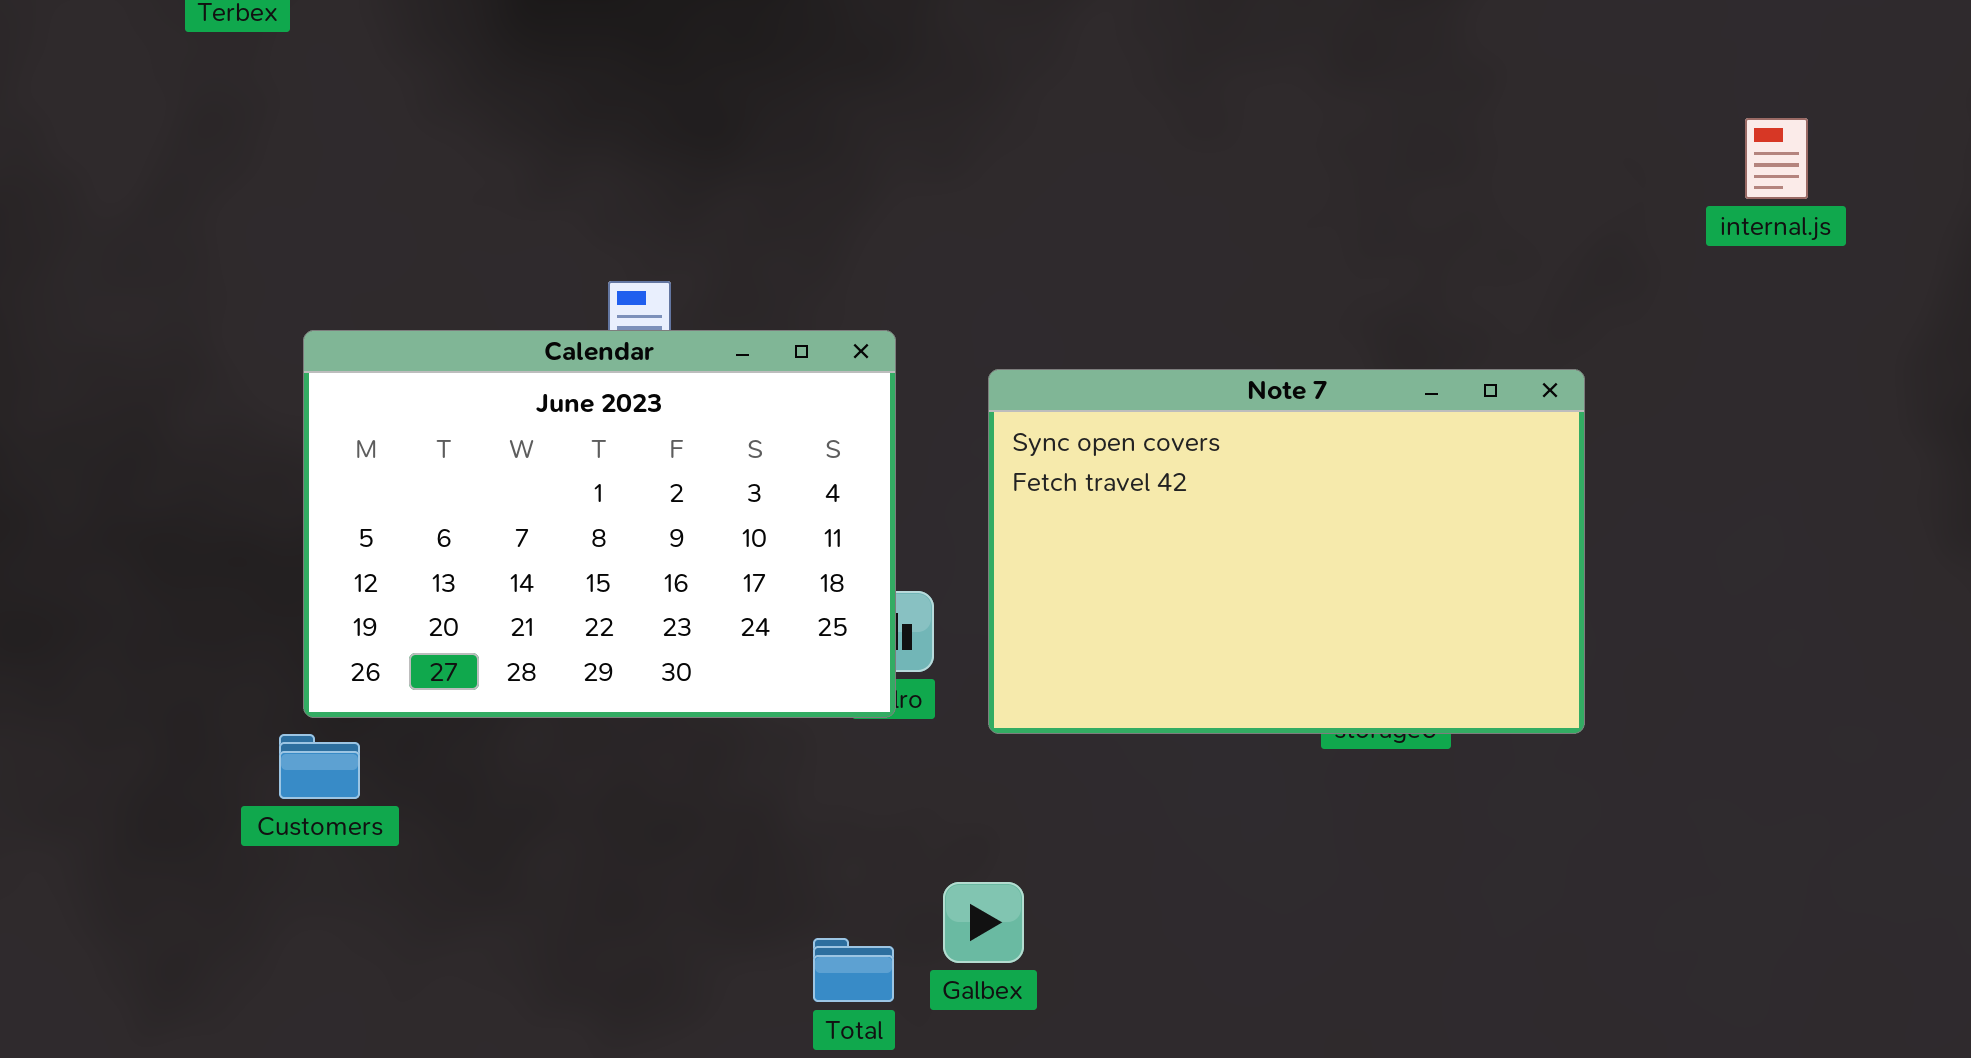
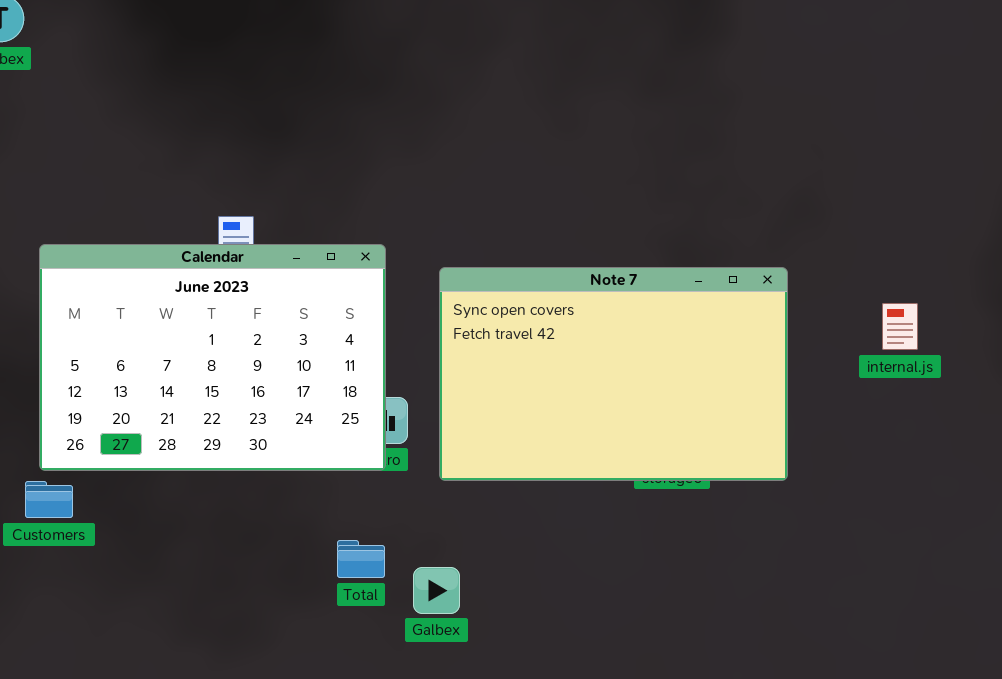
internal.js: [1745,118,1808,199] -> [882,303,918,350], moved
Total: [813,938,894,1002] -> [337,540,385,578], moved

